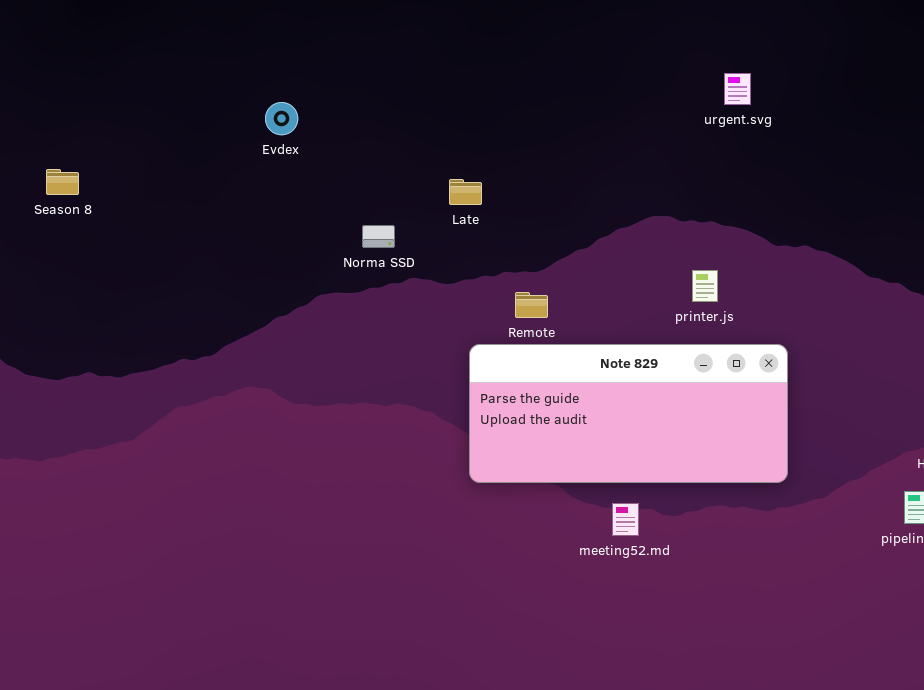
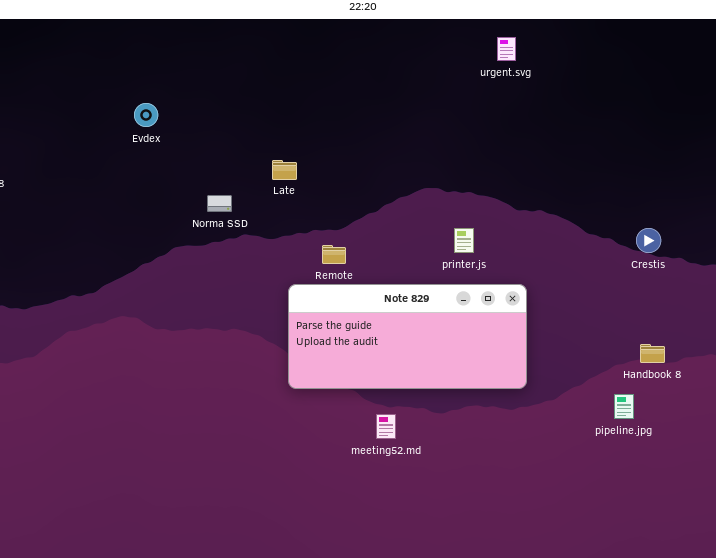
urgent.svg: [724,73,751,105] -> [497,37,516,61], moved
meeting52.md: [612,503,639,536] -> [376,414,396,439], moved

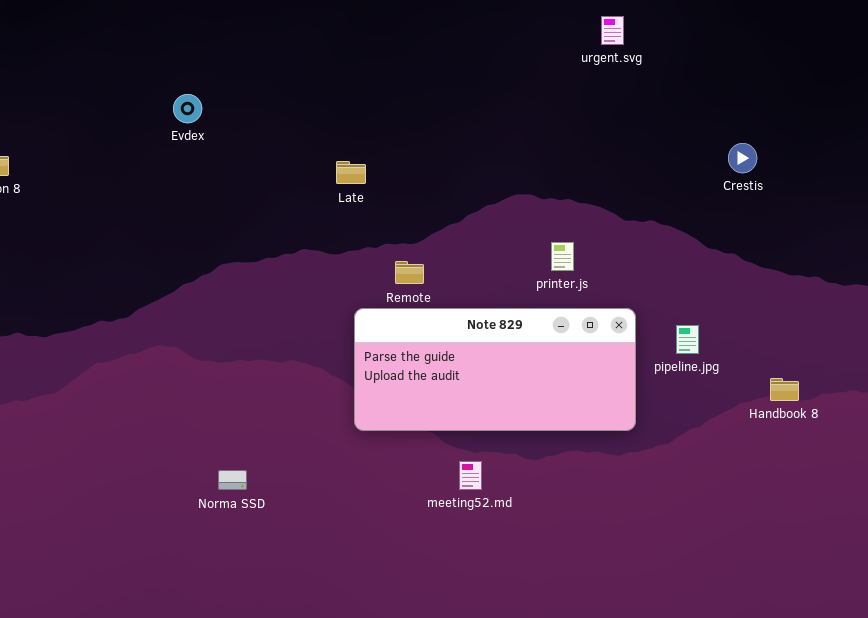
Norma SSD: [207,195,232,212] -> [218,470,247,490], moved
Crestis: [636,228,661,253] -> [728,143,757,173], moved
pipeline.jpg: [614,394,634,419] -> [676,325,699,354], moved

